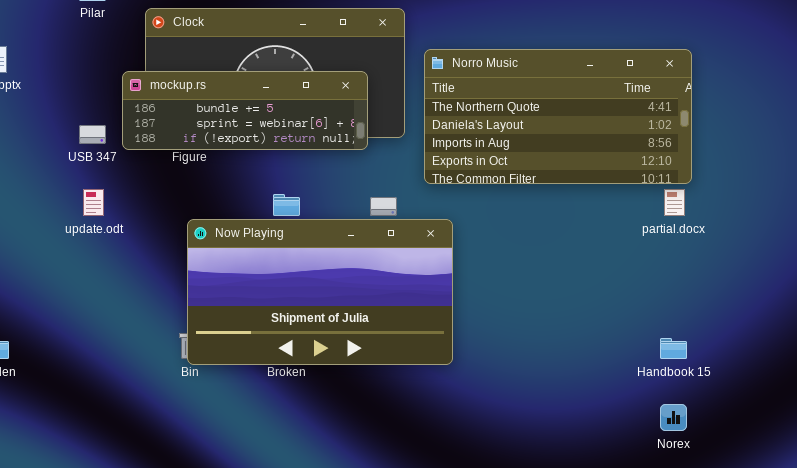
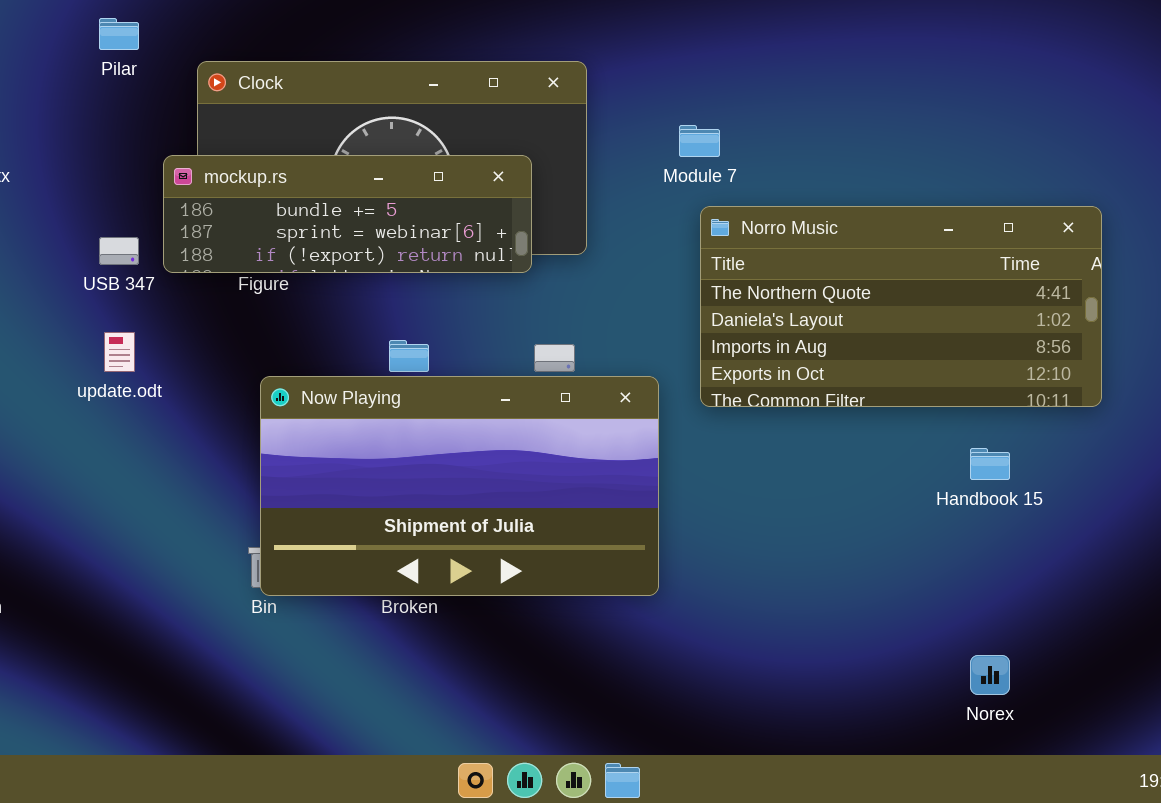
Norro Music: [424,49,692,184] -> [700,206,1102,407], moved
Handbook 15: [660,338,687,359] -> [970,448,1010,480], moved

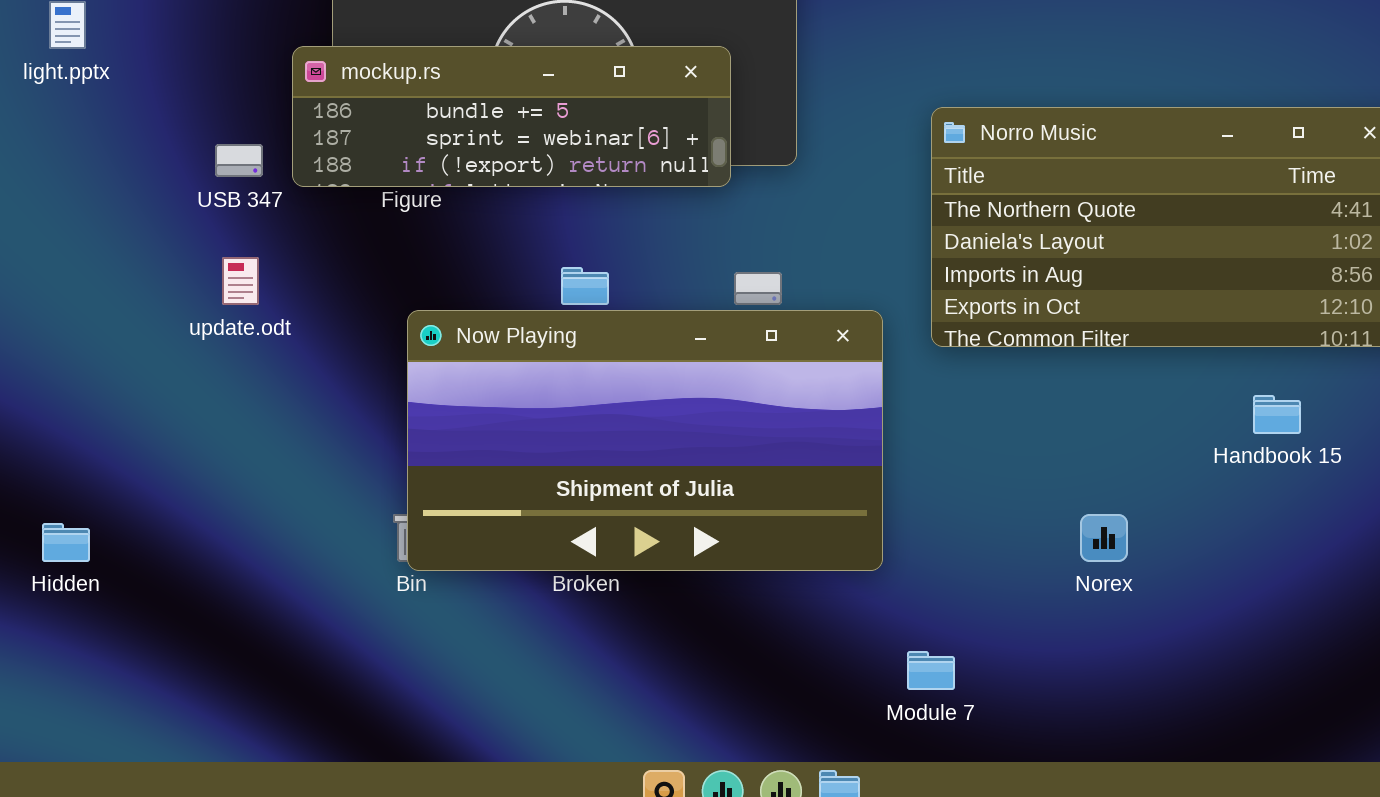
Module 7: [679,125,720,157] -> [907,651,955,690], moved
Norex: [970,655,1010,695] -> [1080,514,1128,562], moved

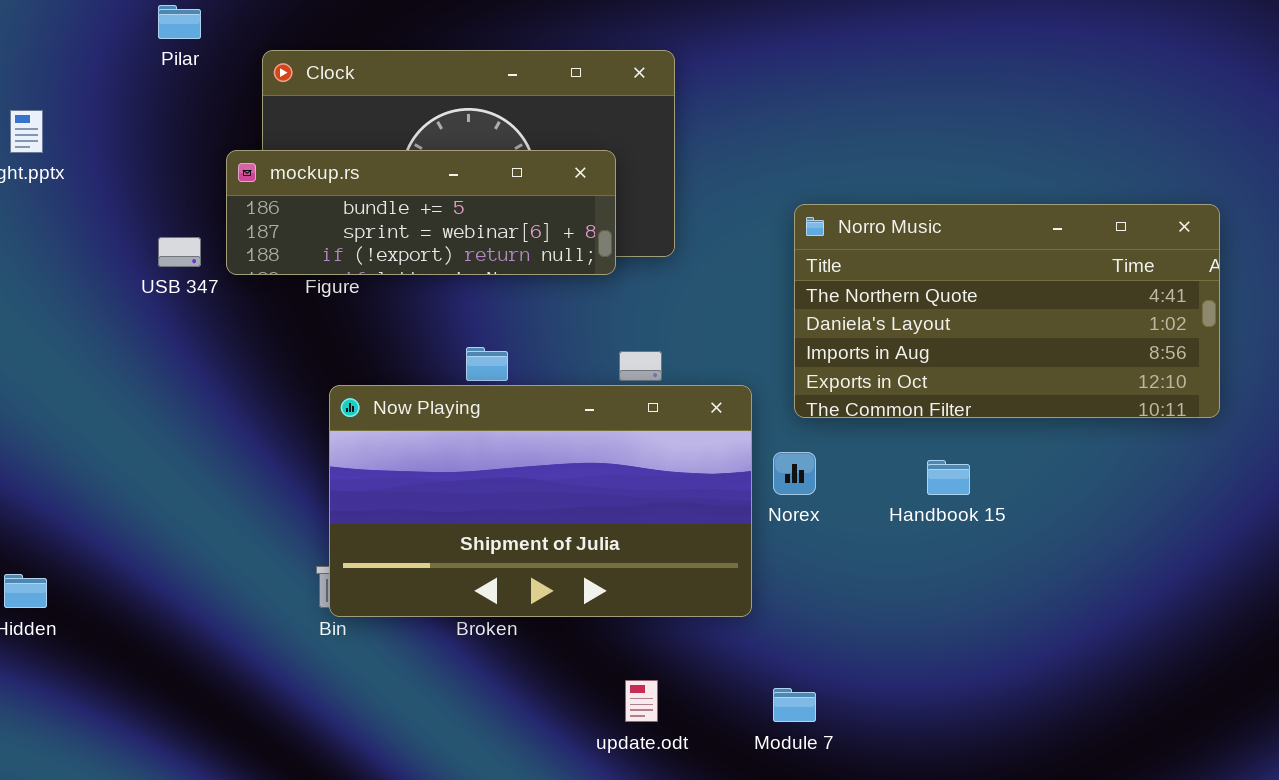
update.odt: [222,257,259,305] -> [625,680,658,722], moved
Handbook 15: [1253,395,1301,434] -> [927,460,970,495], moved
Norex: [1080,514,1128,562] -> [773,452,816,495], moved

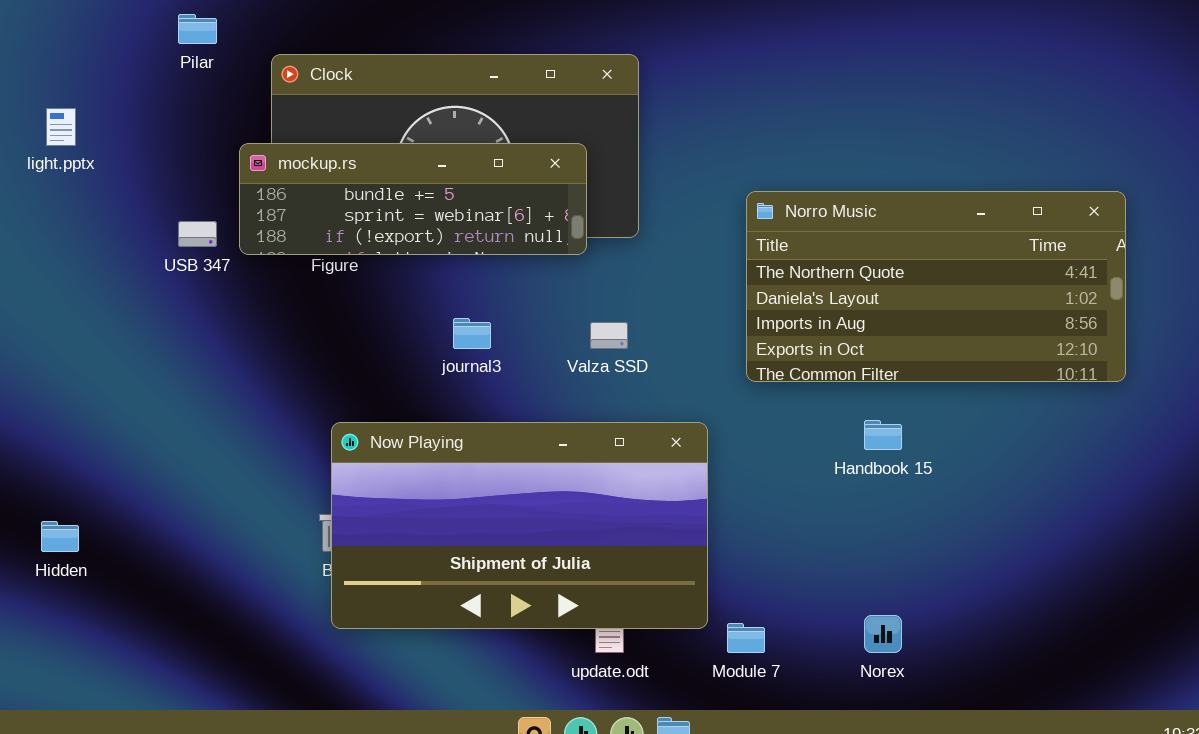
Now Playing: [329,385,752,617] -> [331,422,708,629], moved
Norex: [773,452,816,495] -> [864,615,902,653], moved

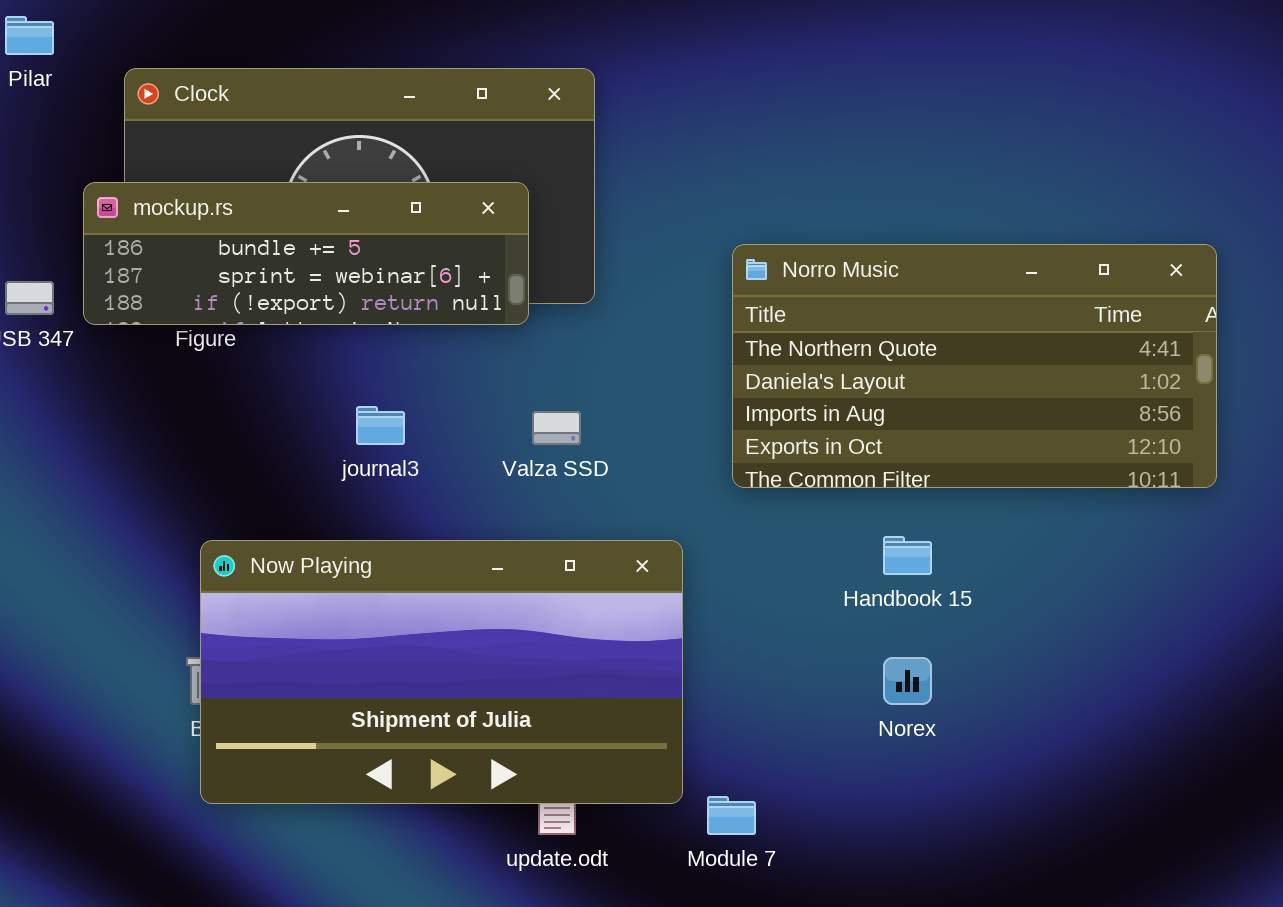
Norex: [864,615,902,653] -> [883,657,932,705], moved

